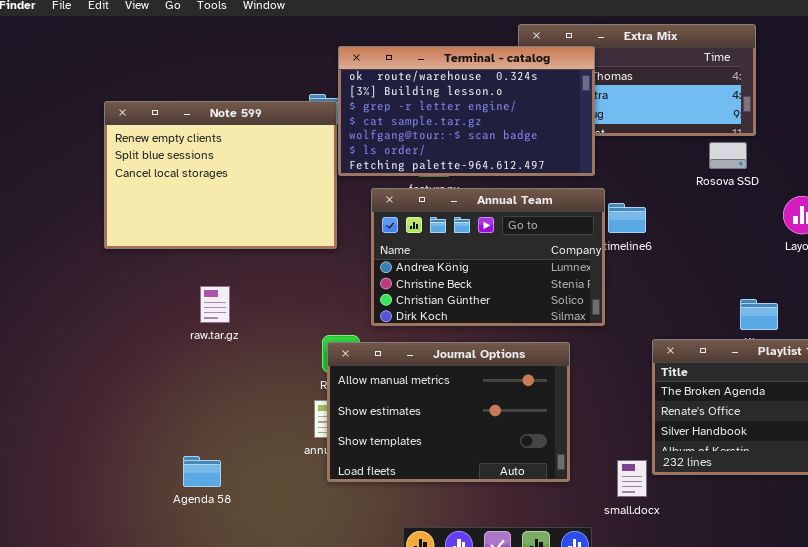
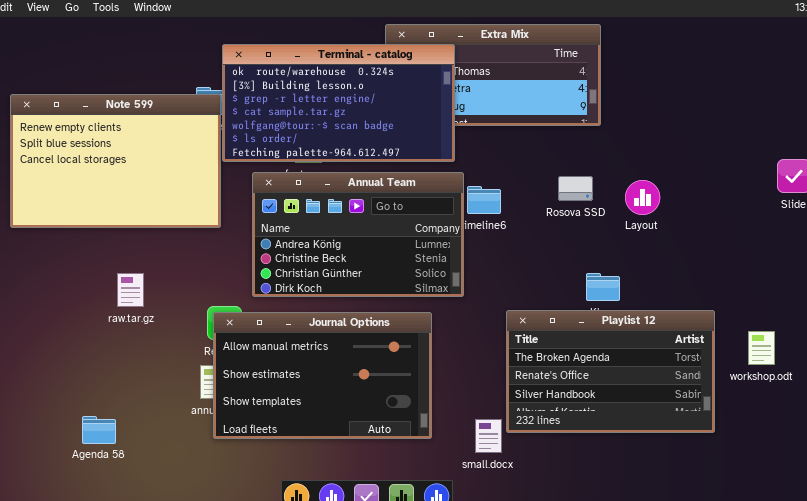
Rosova SSD: [709,142,747,169] -> [558,176,593,201], moved
raw.tar.gz: [200,286,230,323] -> [117,273,144,307], moved

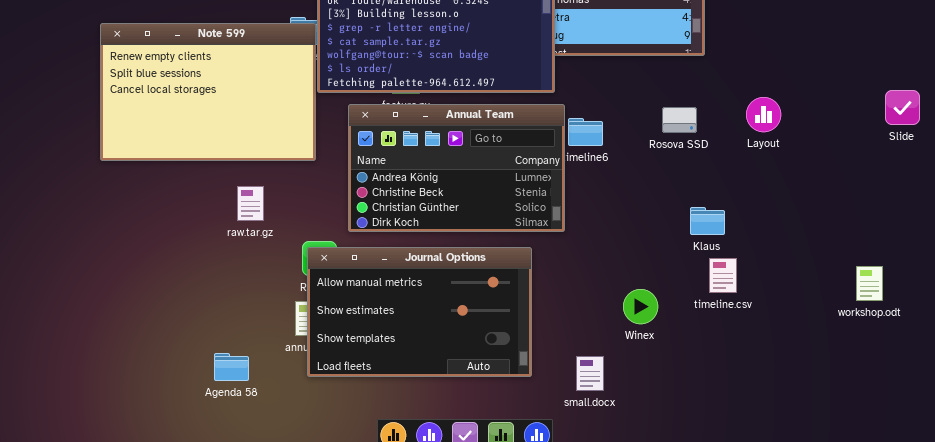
Layout: [625,180,660,215] -> [746,97,781,132], moved
raw.tar.gz: [117,273,144,307] -> [237,186,264,221], moved
Playlist 12: [506,310,715,433] -> none, closed
Agenda 58: [82,416,116,444] -> [214,353,249,381], moved

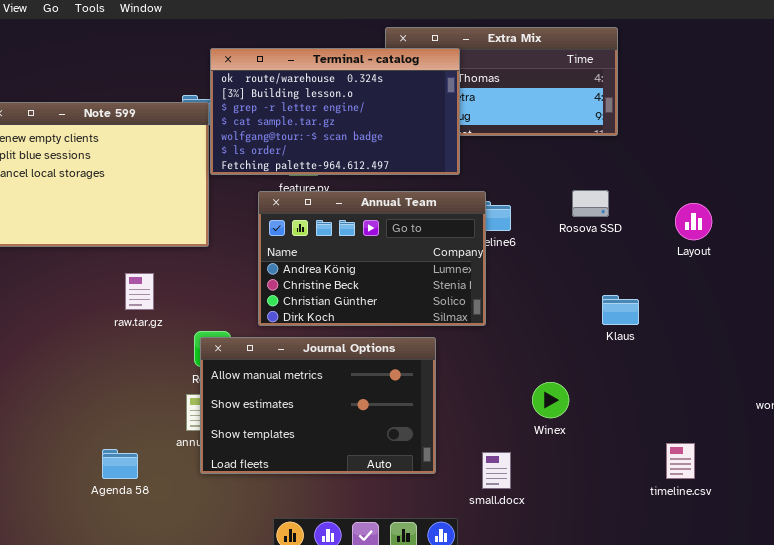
Layout: [746,97,781,132] -> [675,203,712,240], moved
Annual Team: [348,104,565,232] -> [258,191,486,326], moved
timeline.csv: [709,258,737,293] -> [666,443,695,479], moved

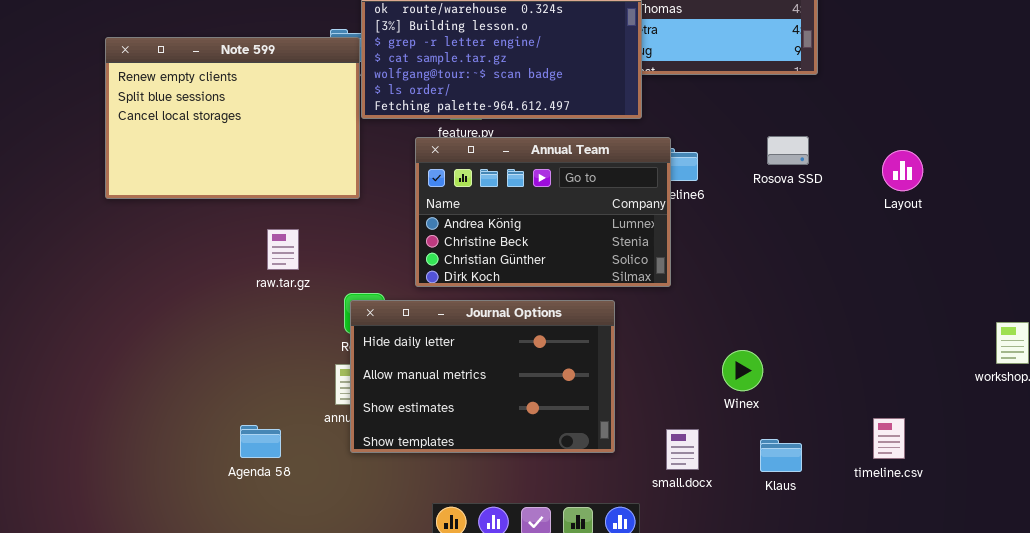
Klaus: [602,295,639,325] -> [760,439,802,472], moved
Journal Options: [200,337,436,474] -> [350,300,615,453], scrolled up 1 row

